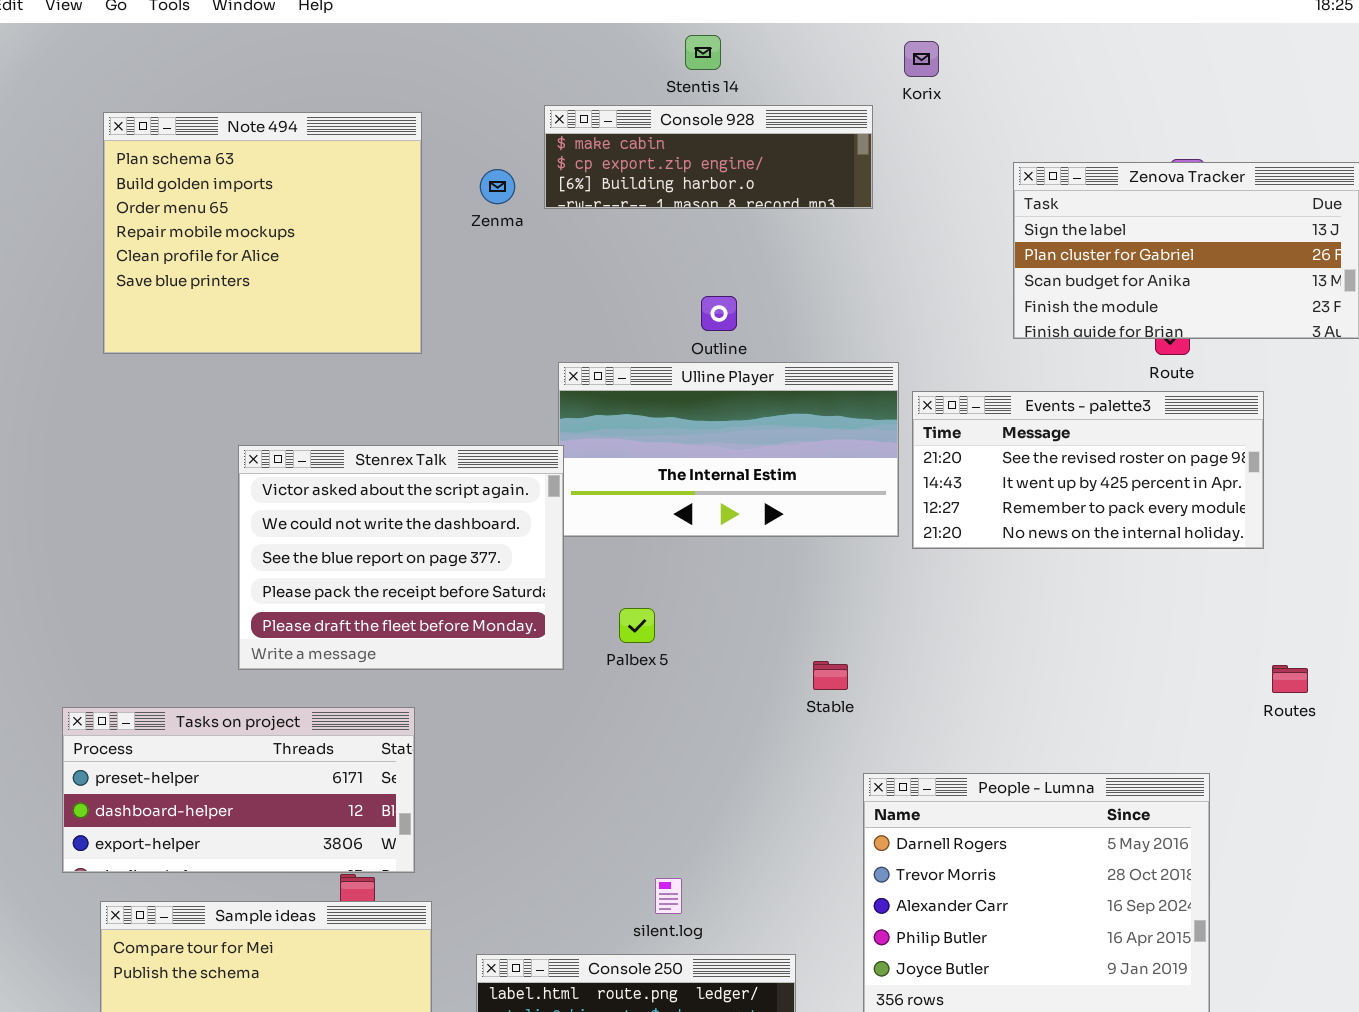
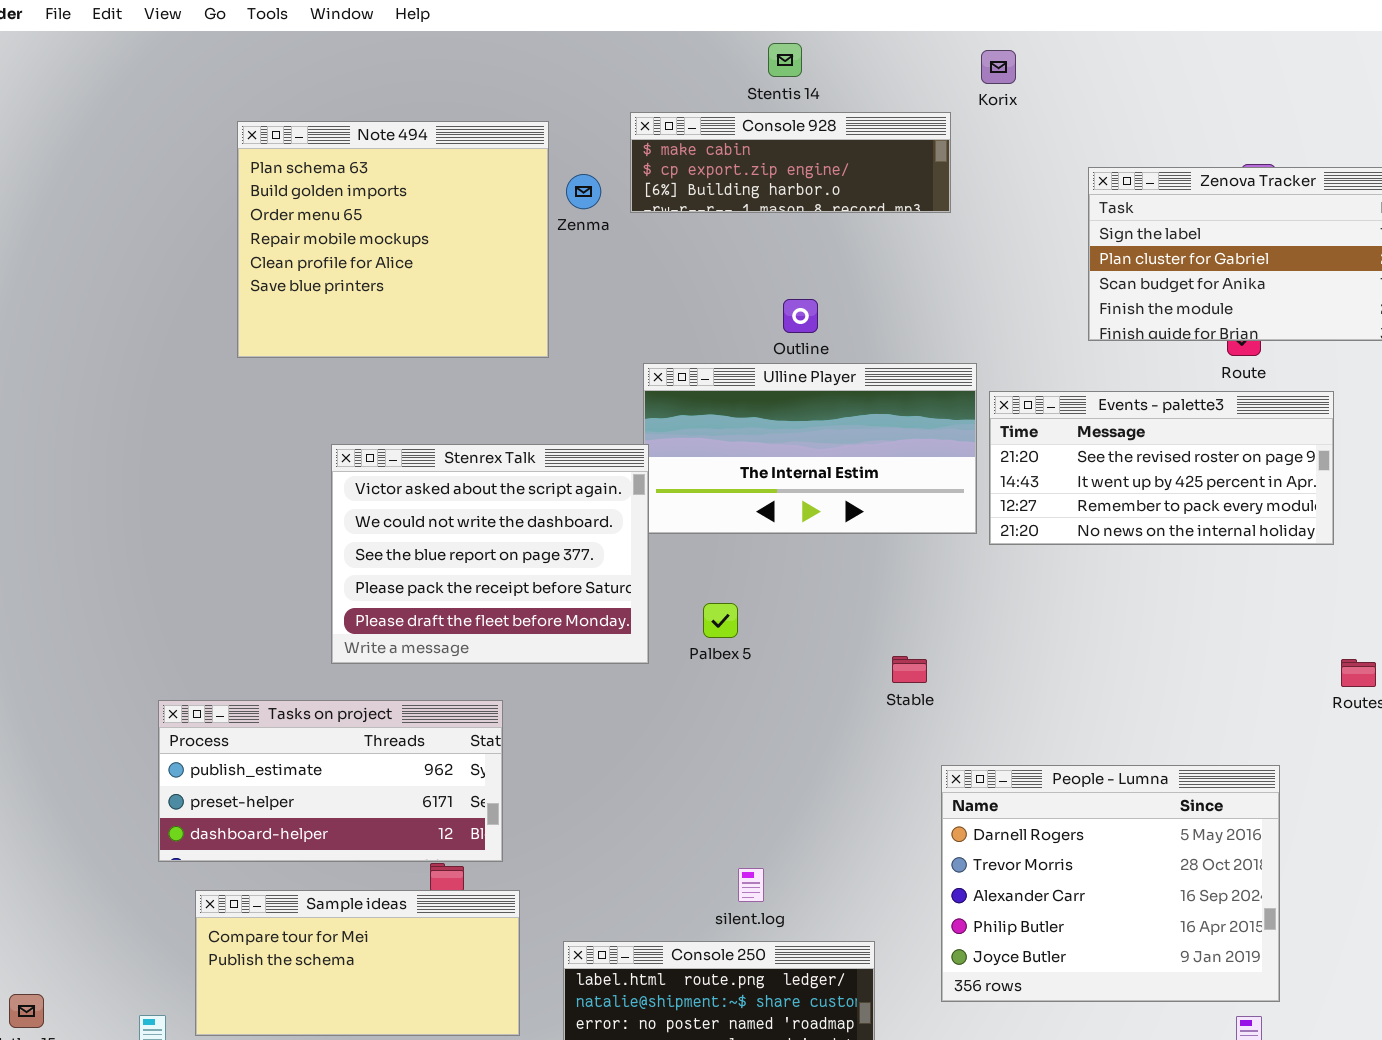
Note 494: [103,112,422,354] -> [237,121,549,358], moved
Tasks on project: [62,707,415,873] -> [158,700,503,862], scrolled up 1 row

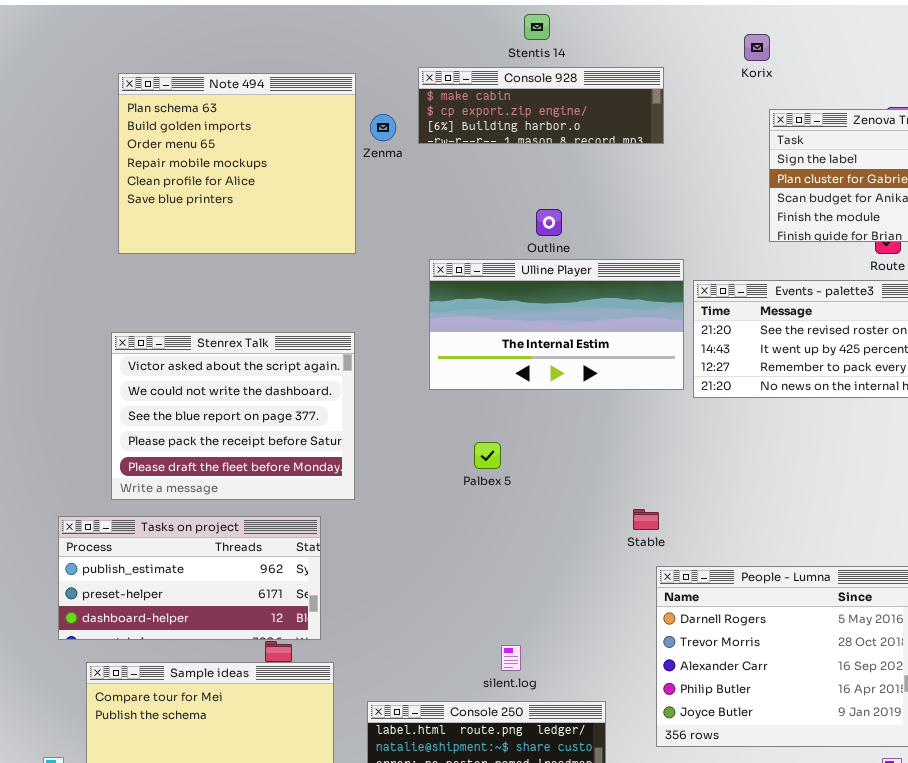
Korix: [981,50,1016,84] -> [744,34,770,61], moved
Stenrex Talk: [331,444,649,664] -> [111,332,355,500], moved
Stable: [892,656,927,683] -> [633,509,659,530], moved

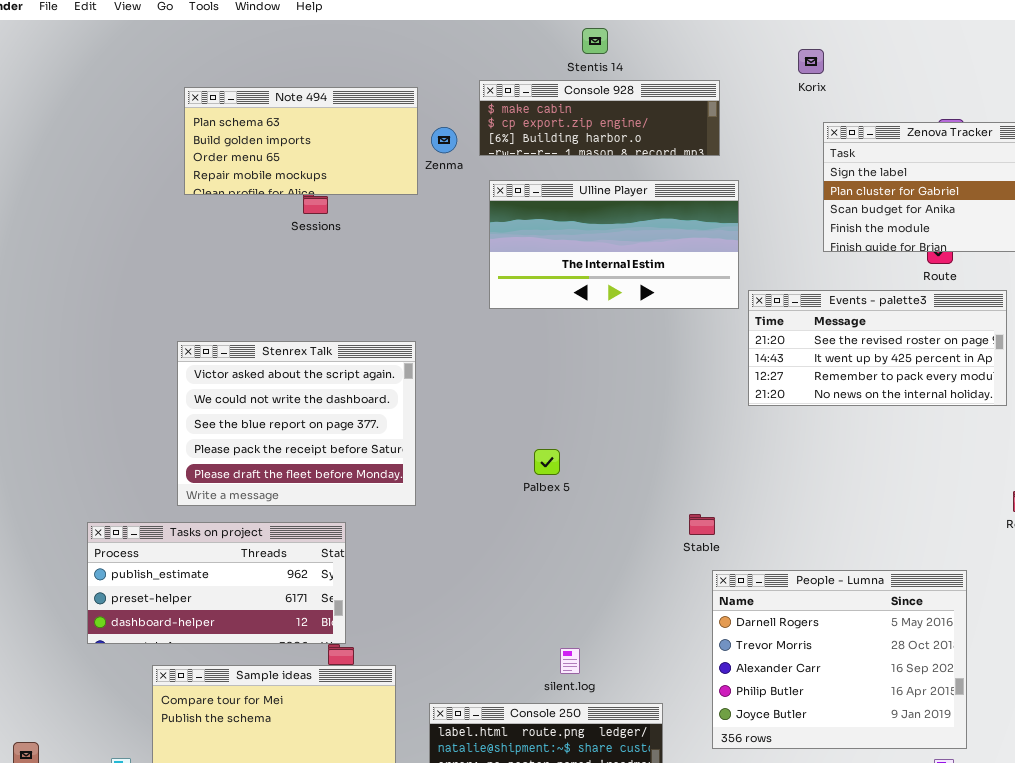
Note 494: [118,73,356,254] -> [184,87,418,195], resized
Ulline Player: [429,259,684,390] -> [489,180,739,309], moved
Tasks on project: [58,516,321,640] -> [87,522,346,644], moved

